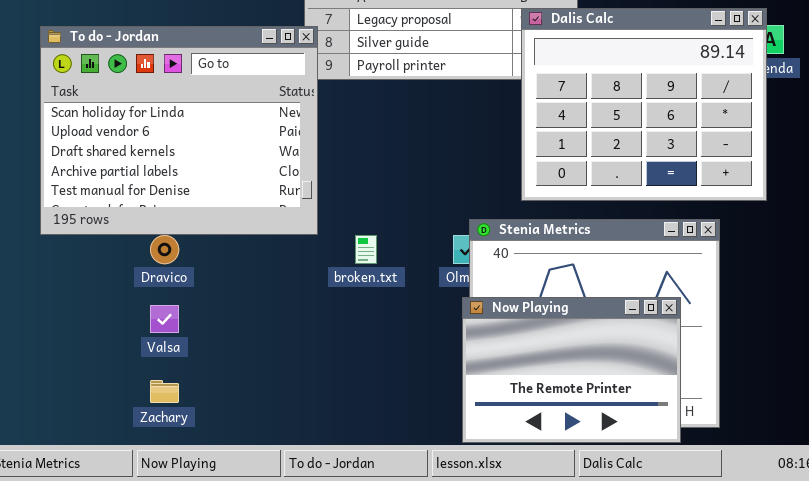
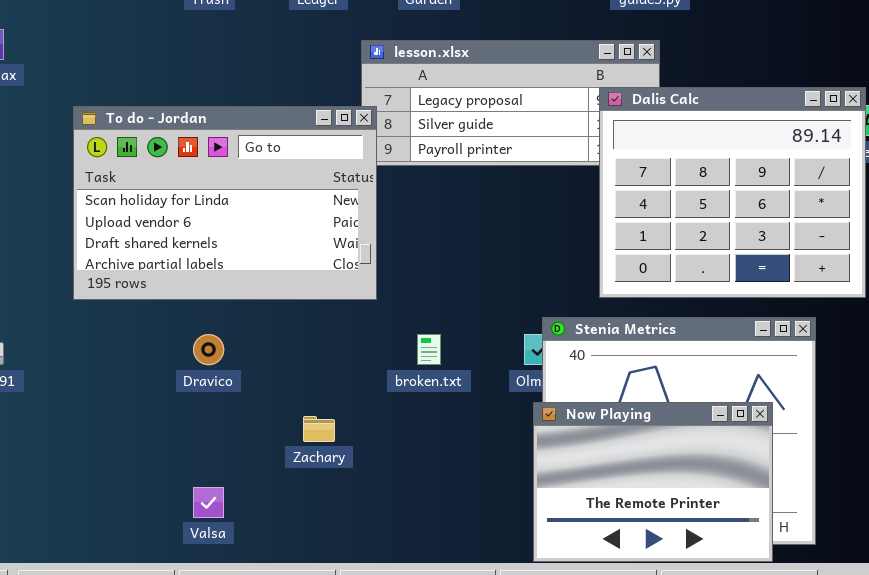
To do - Jordan: [40,26,318,235] -> [73,106,377,300], resized
Valsa: [150,305,179,333] -> [193,487,224,518], moved
Zachary: [150,380,179,403] -> [303,416,335,442], moved

